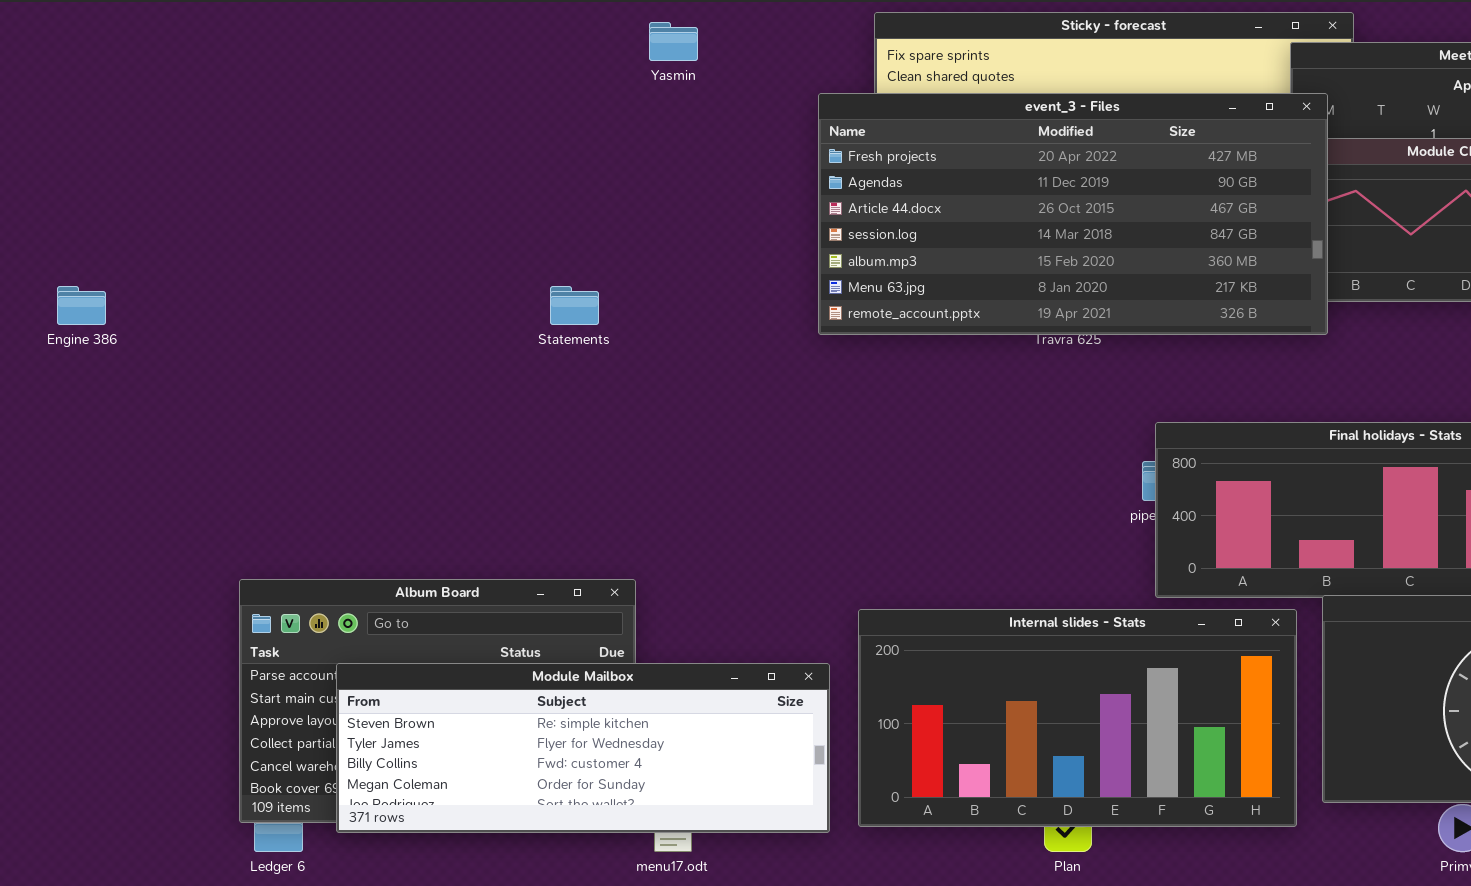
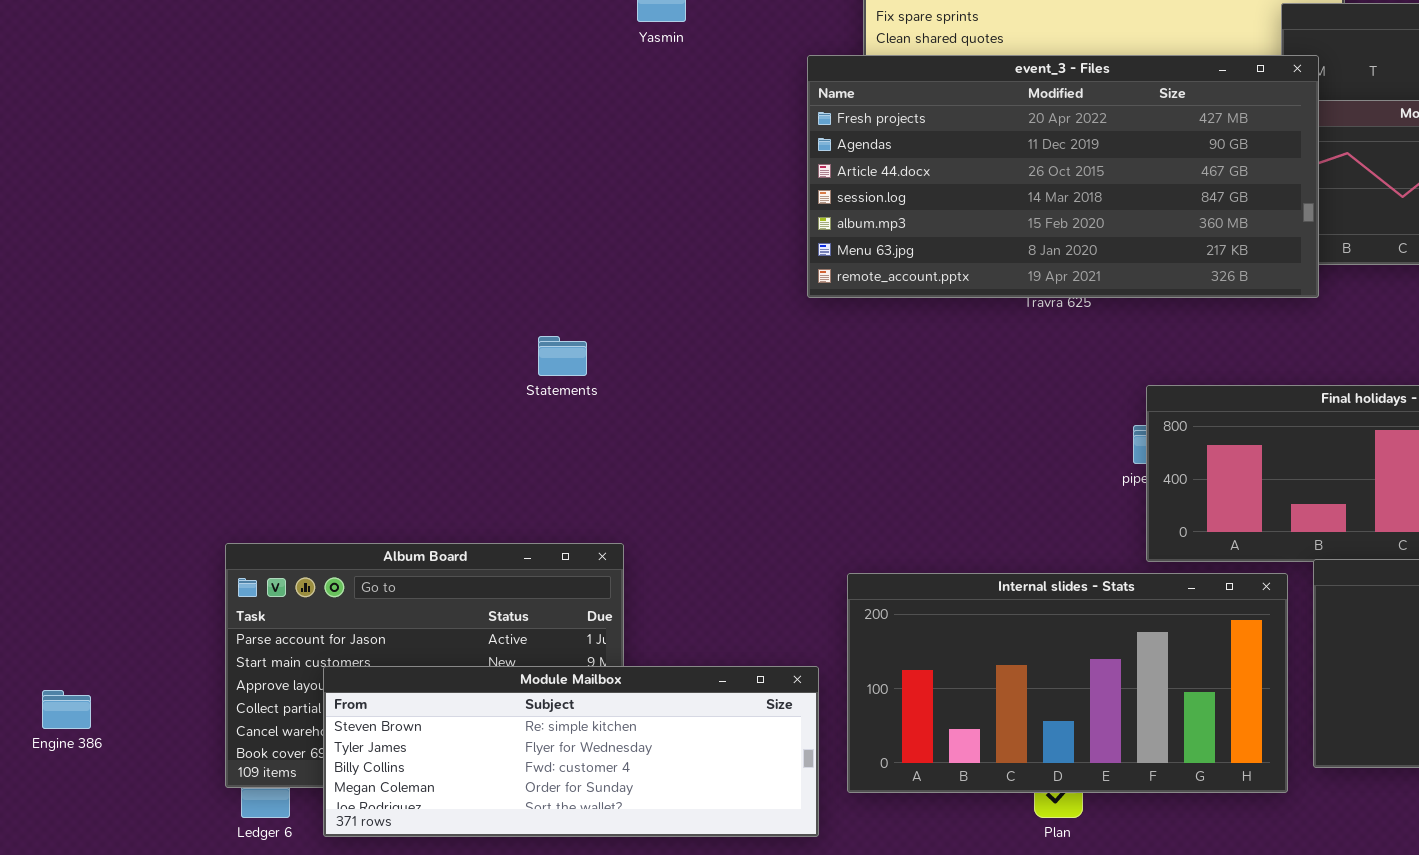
Engine 386: [57,286,106,325] -> [42,690,91,729], moved
Statements: [550,286,599,325] -> [538,336,587,376], moved
Module Mailbox: [336,663,830,833] -> [323,666,819,837], moved

